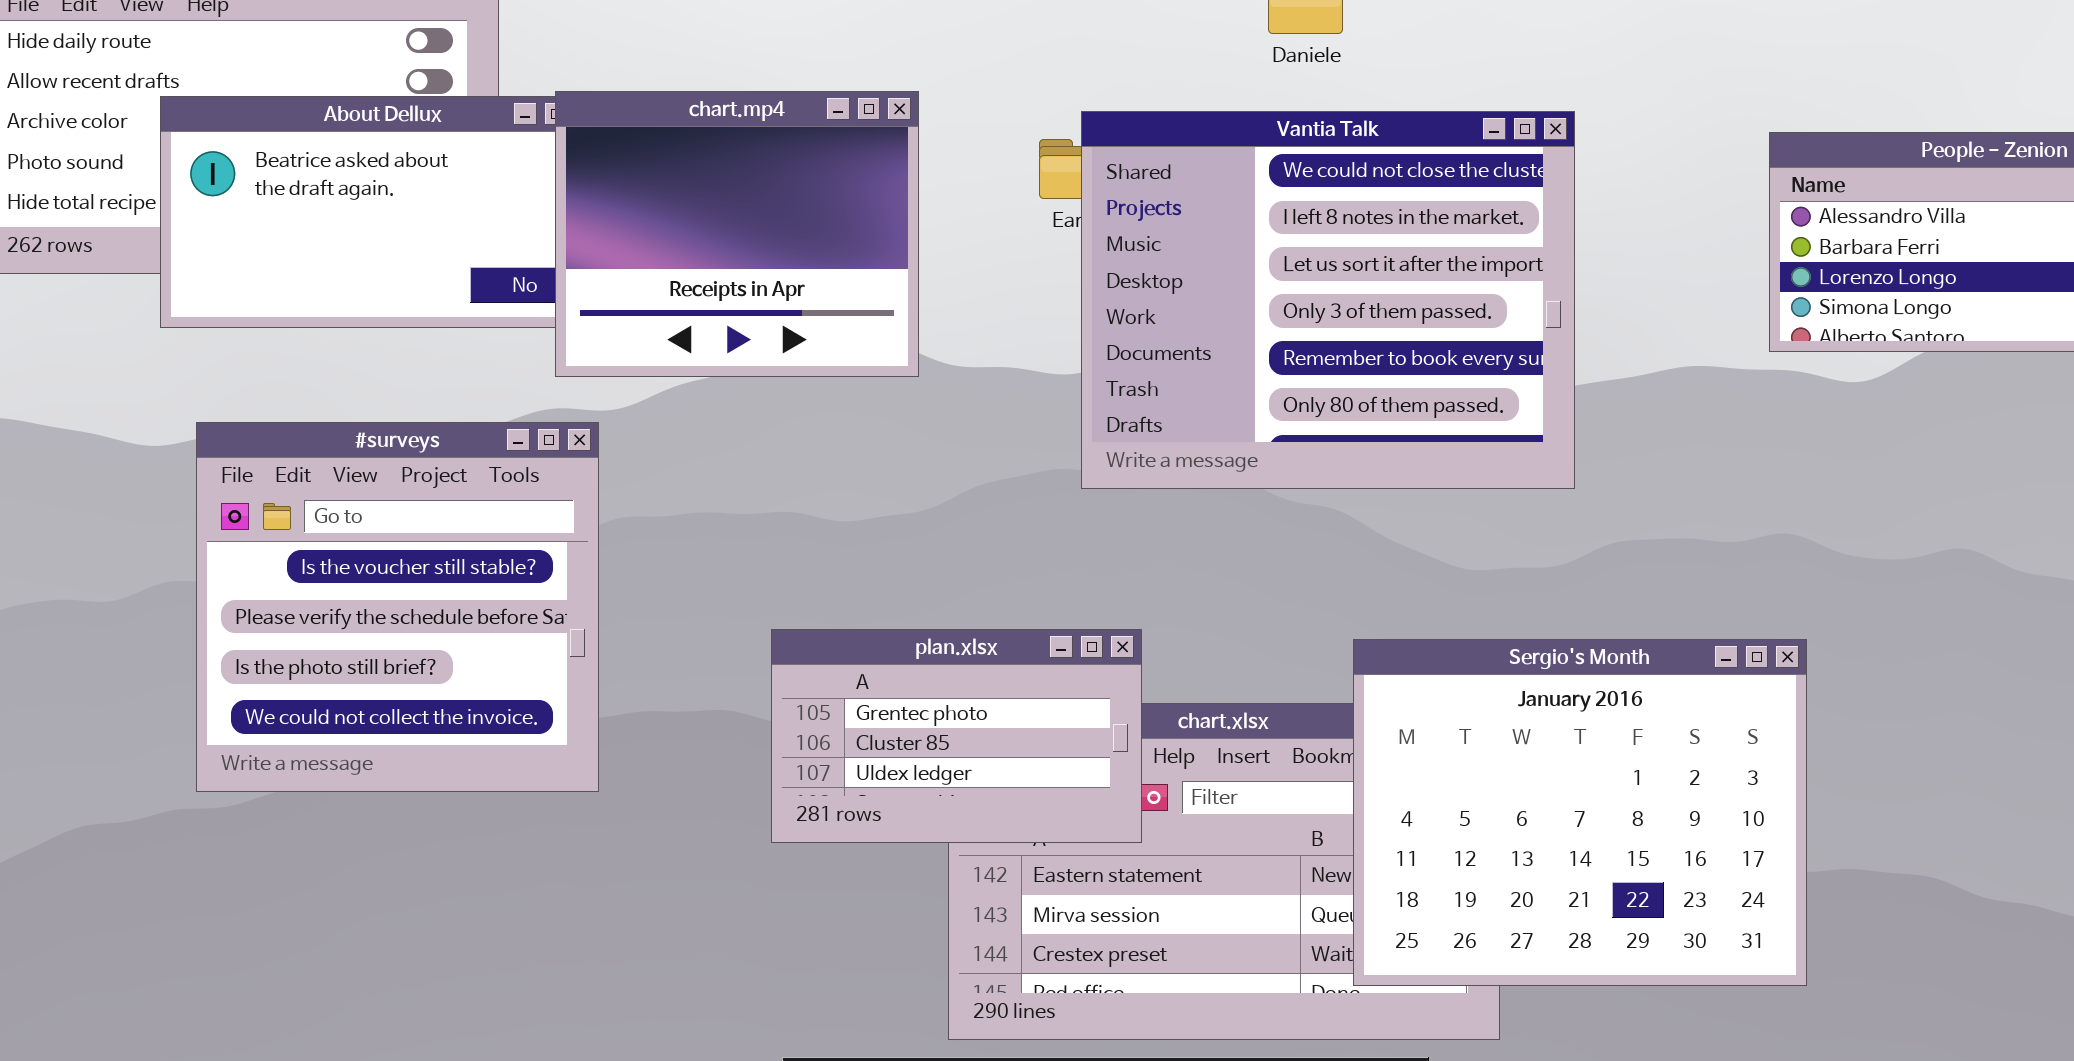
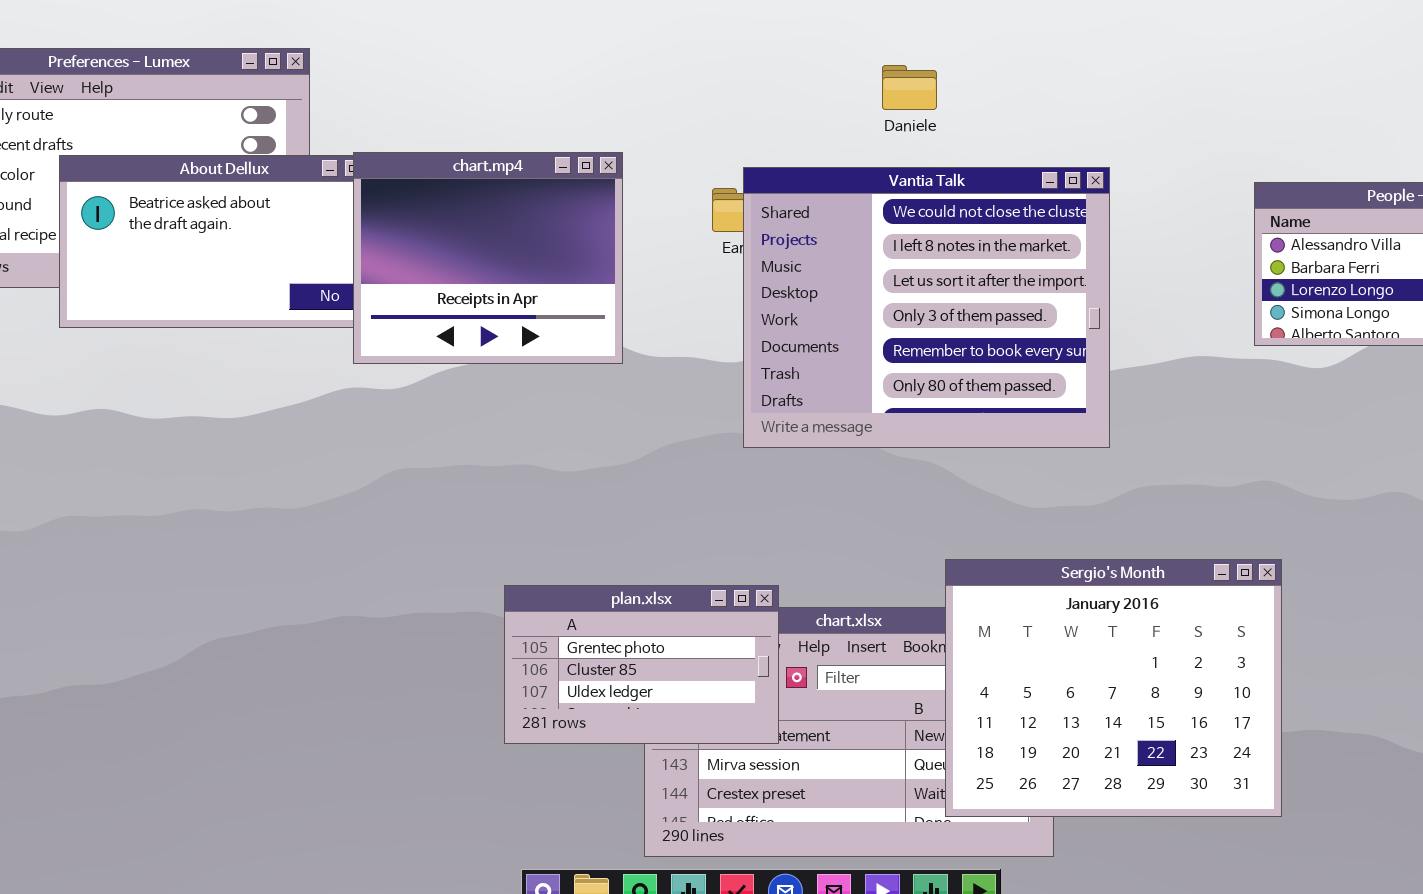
#surveys: [196,422,599,792] -> none, closed
plan.xlsx: [771,629,1142,843] -> [504,585,779,744], moved

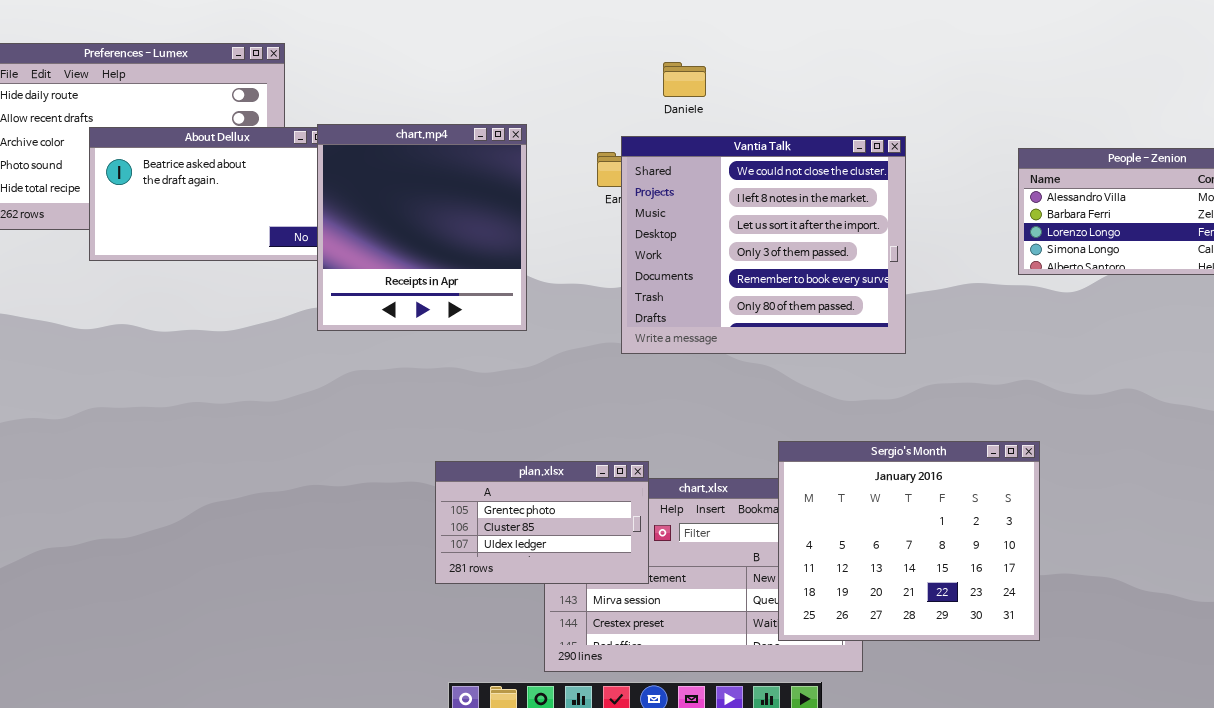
Daniele: [882,65,937,110] -> [663,62,706,97], moved
chart.mp4: [353,152,623,364] -> [317,124,527,331], resized

